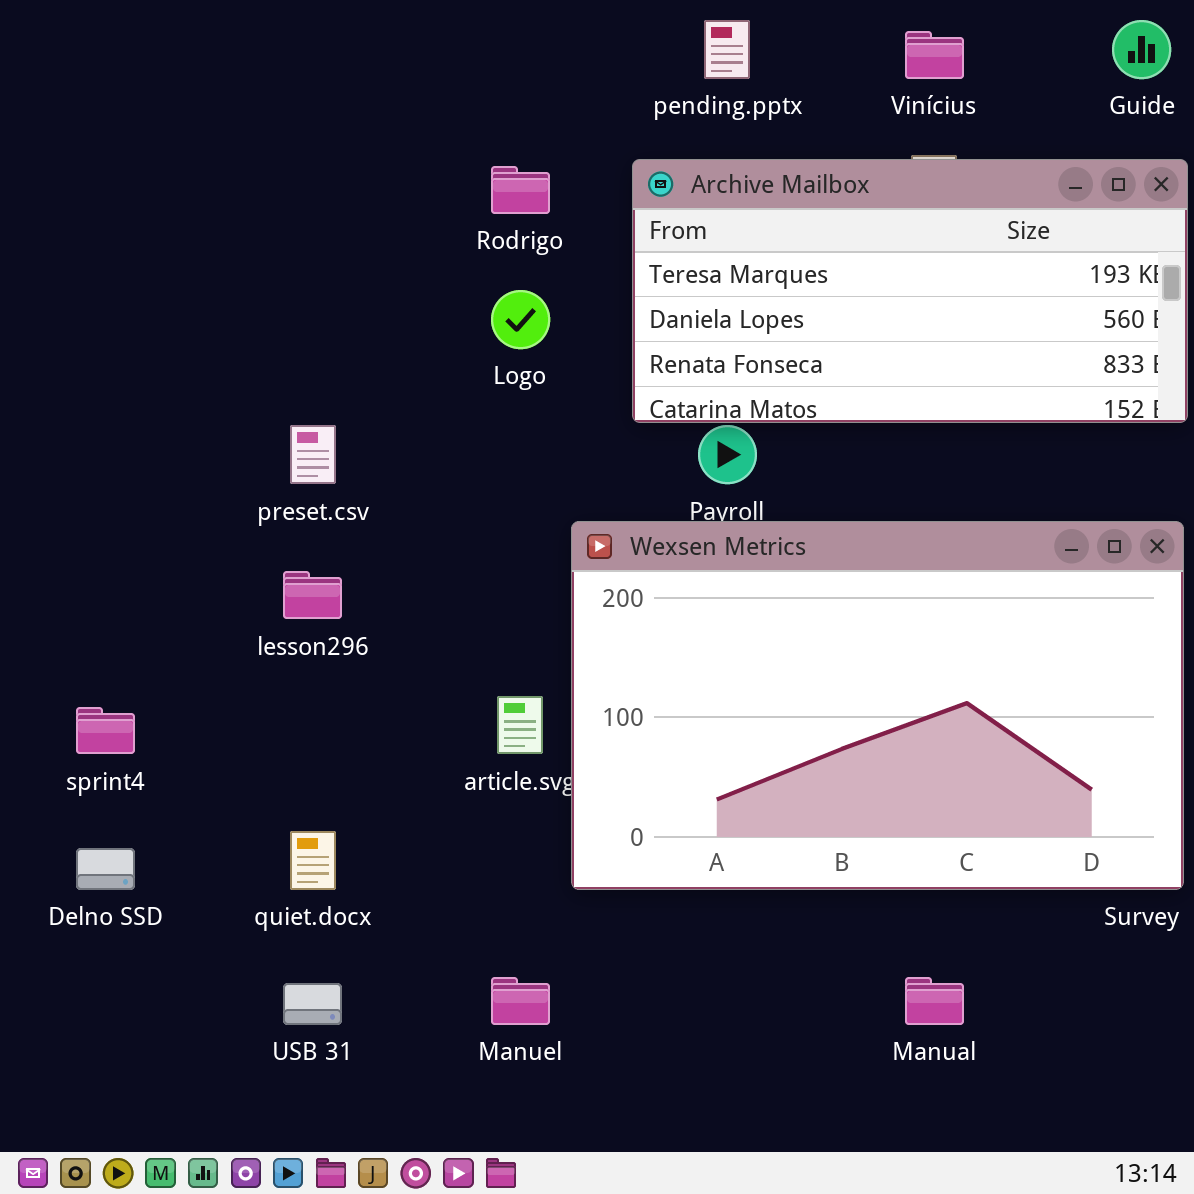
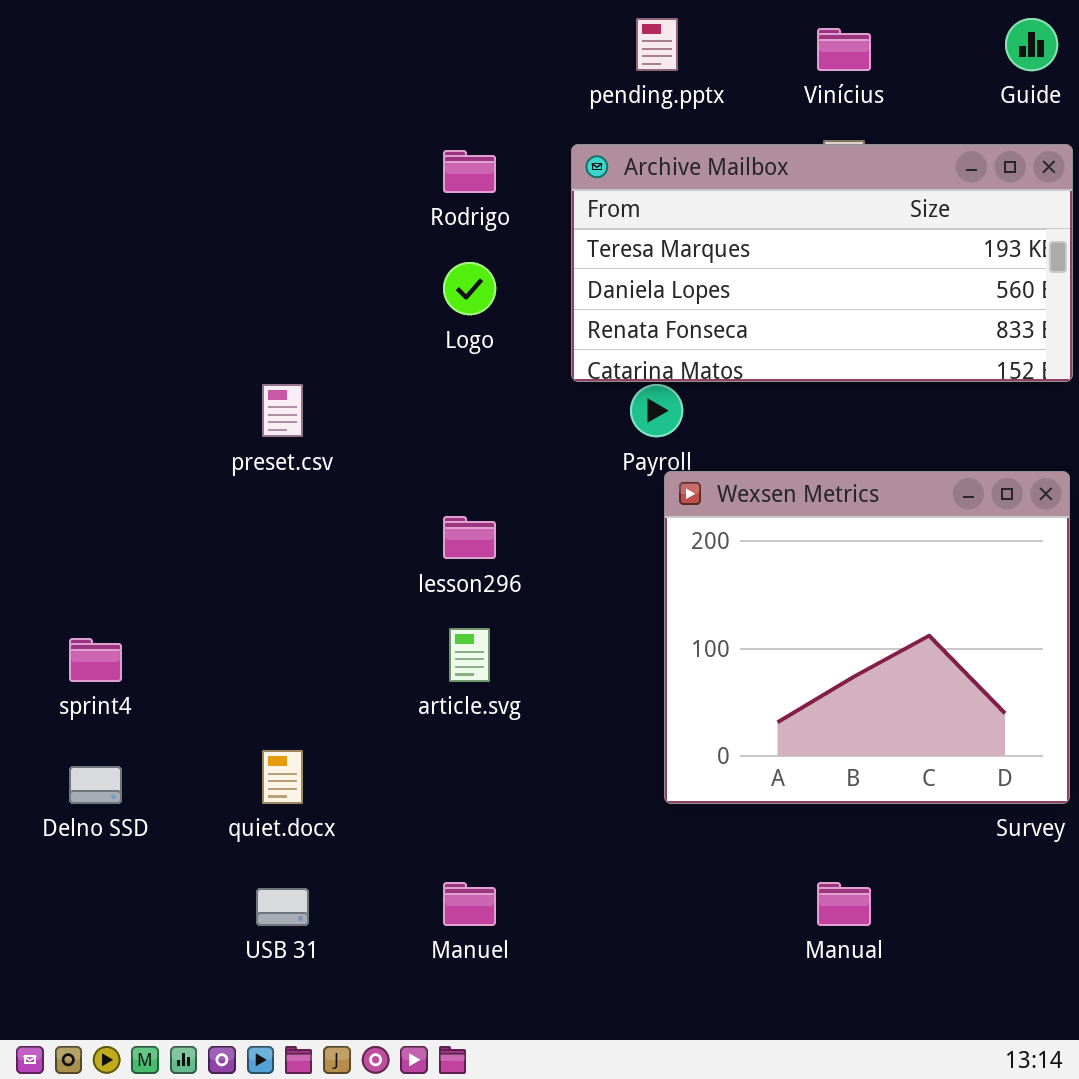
Wexsen Metrics: [571,521,1184,890] -> [664,471,1070,804], resized
lesson296: [283,571,342,619] -> [443,516,496,559], moved

